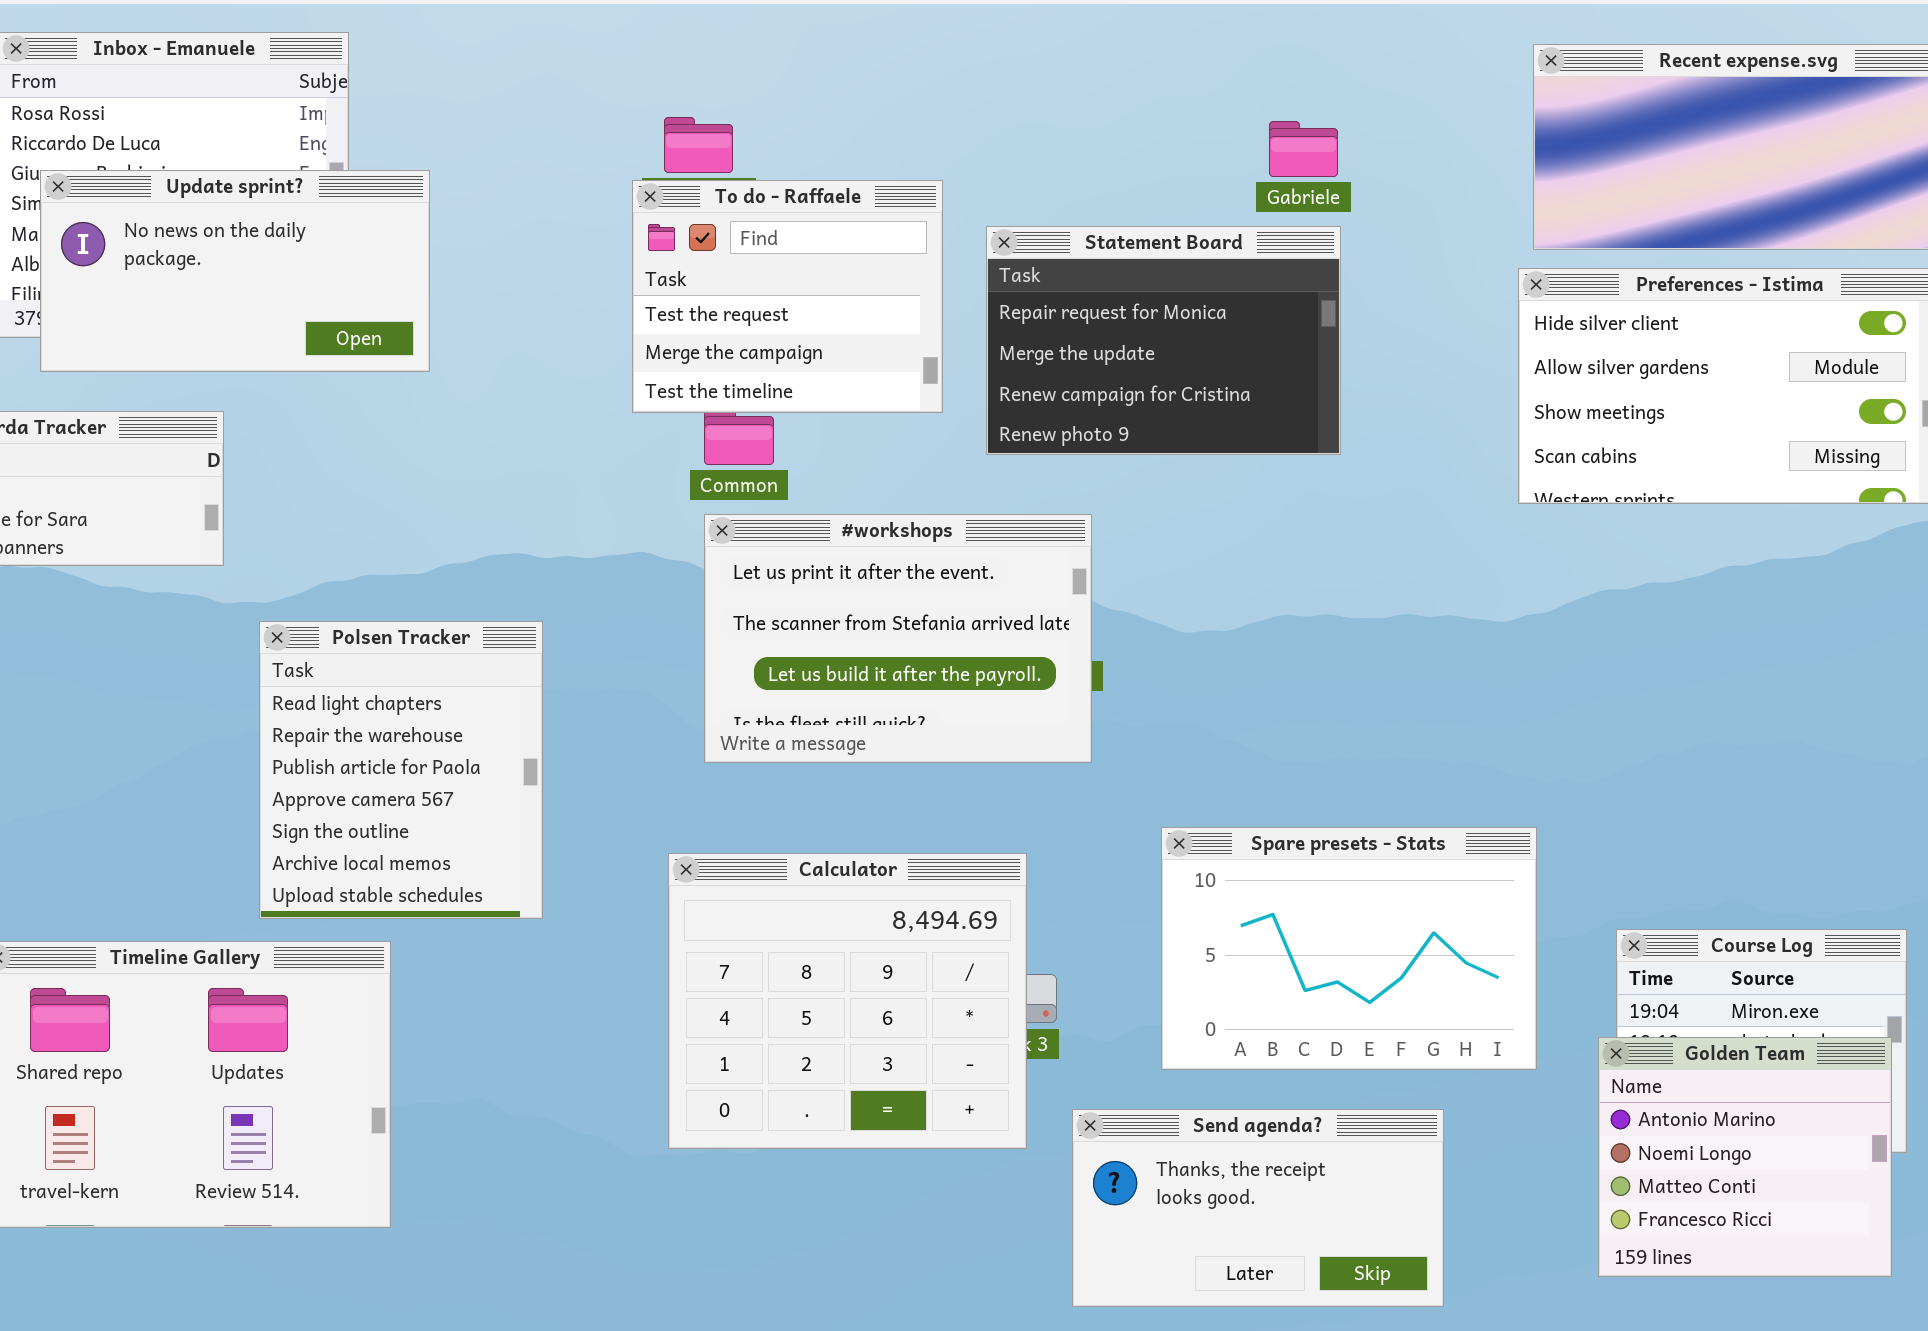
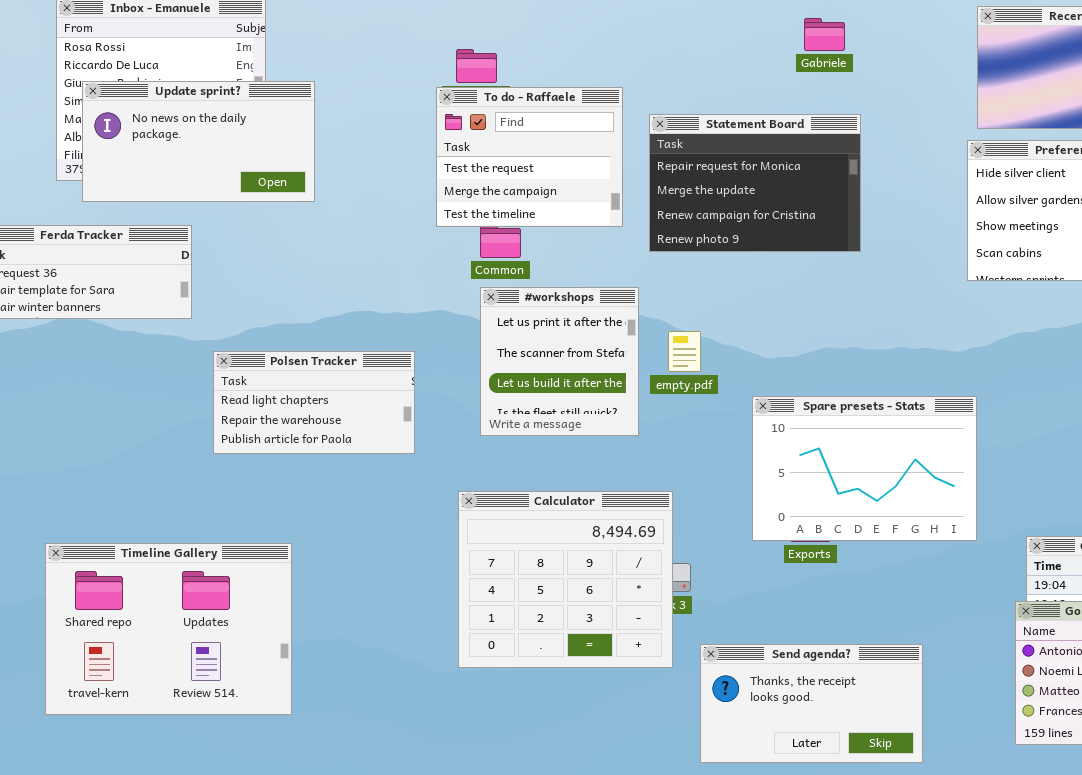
Gabriele: [1269,121,1338,177] -> [804,18,845,51], moved
#workshops: [704,514,1092,763] -> [480,287,639,436], resized
Polsen Tracker: [259,621,543,919] -> [213,351,415,454], resized
Spare presets - Stats: [1161,827,1537,1070] -> [752,396,977,541], moved

